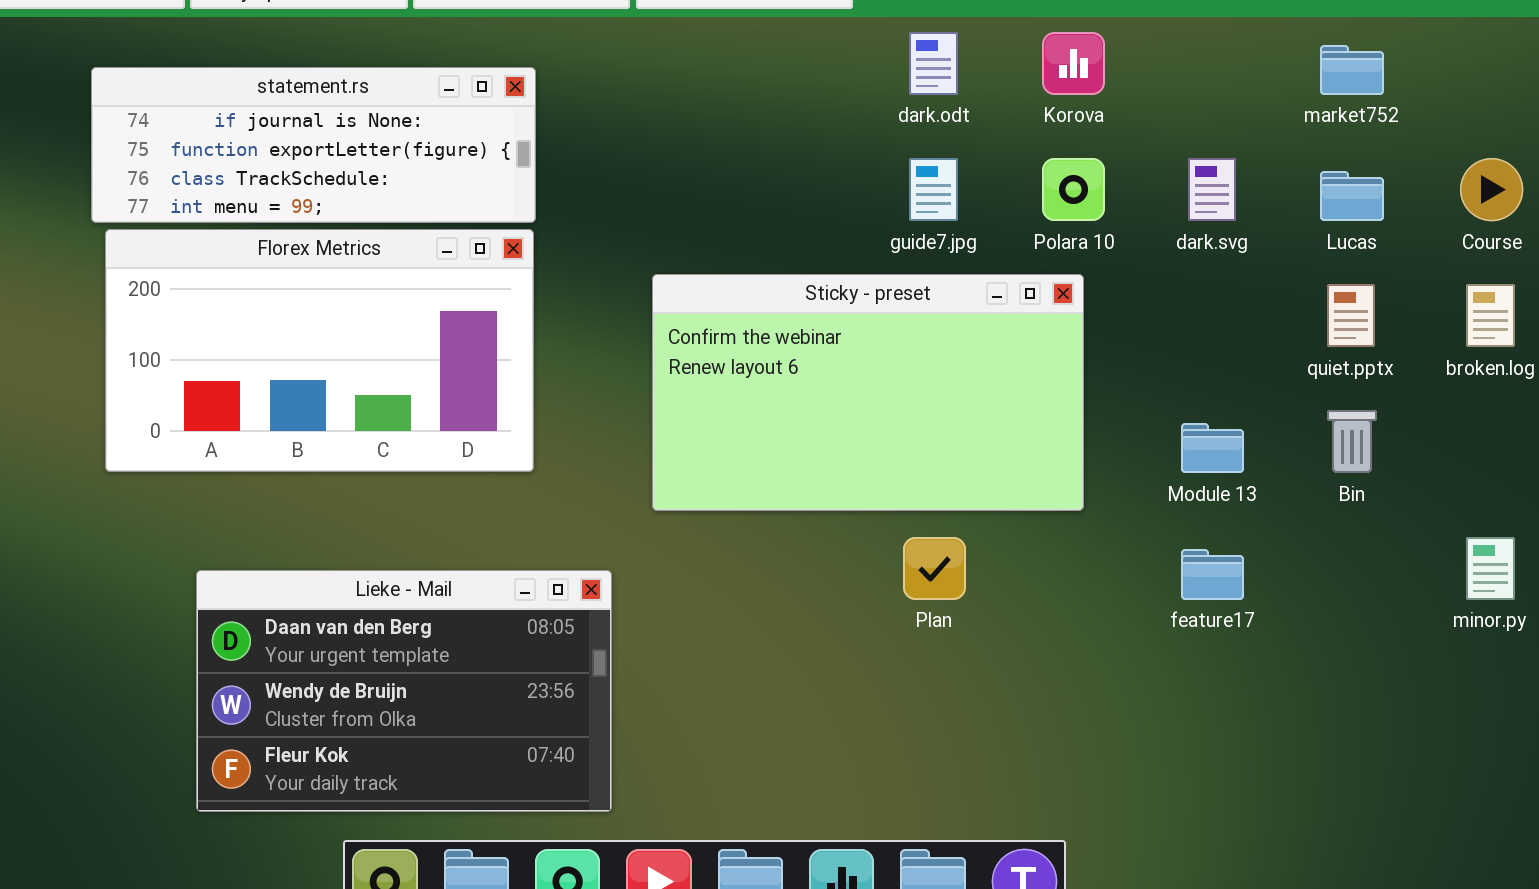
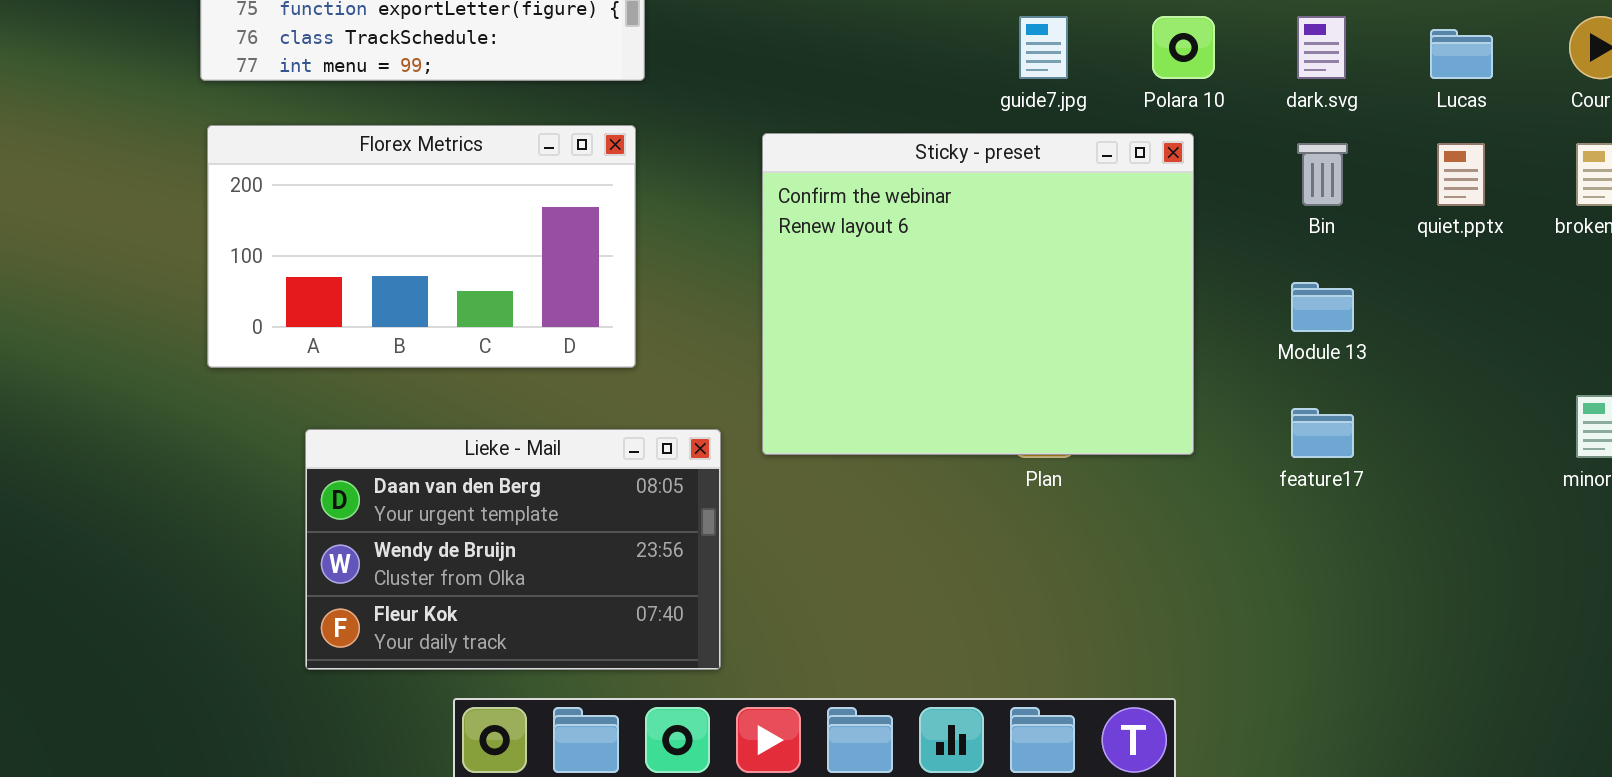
Florex Metrics: [105,229,534,472] -> [207,125,636,368], moved
Sticky - preset: [652,274,1084,511] -> [762,133,1194,455], resized
Bin: [1327,410,1377,473] -> [1297,143,1348,206], moved

